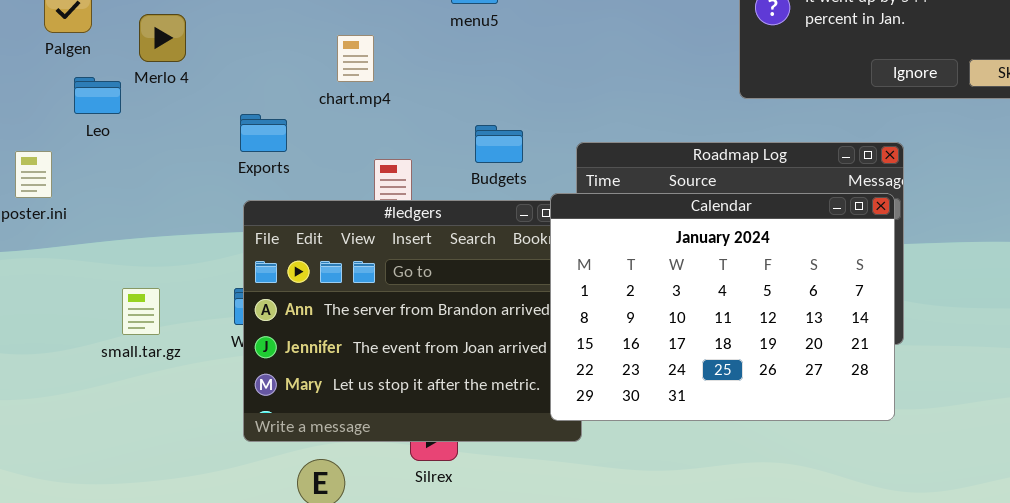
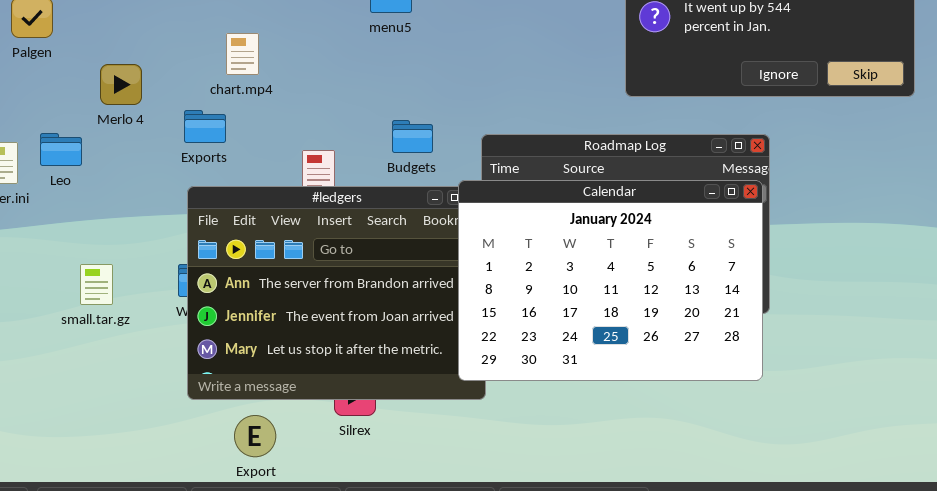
Merlo 4: [139,14,186,62] -> [100,64,142,105], moved
chart.mp4: [337,35,374,82] -> [226,33,259,75], moved
Leo: [74,77,121,114] -> [40,133,82,166], moved

